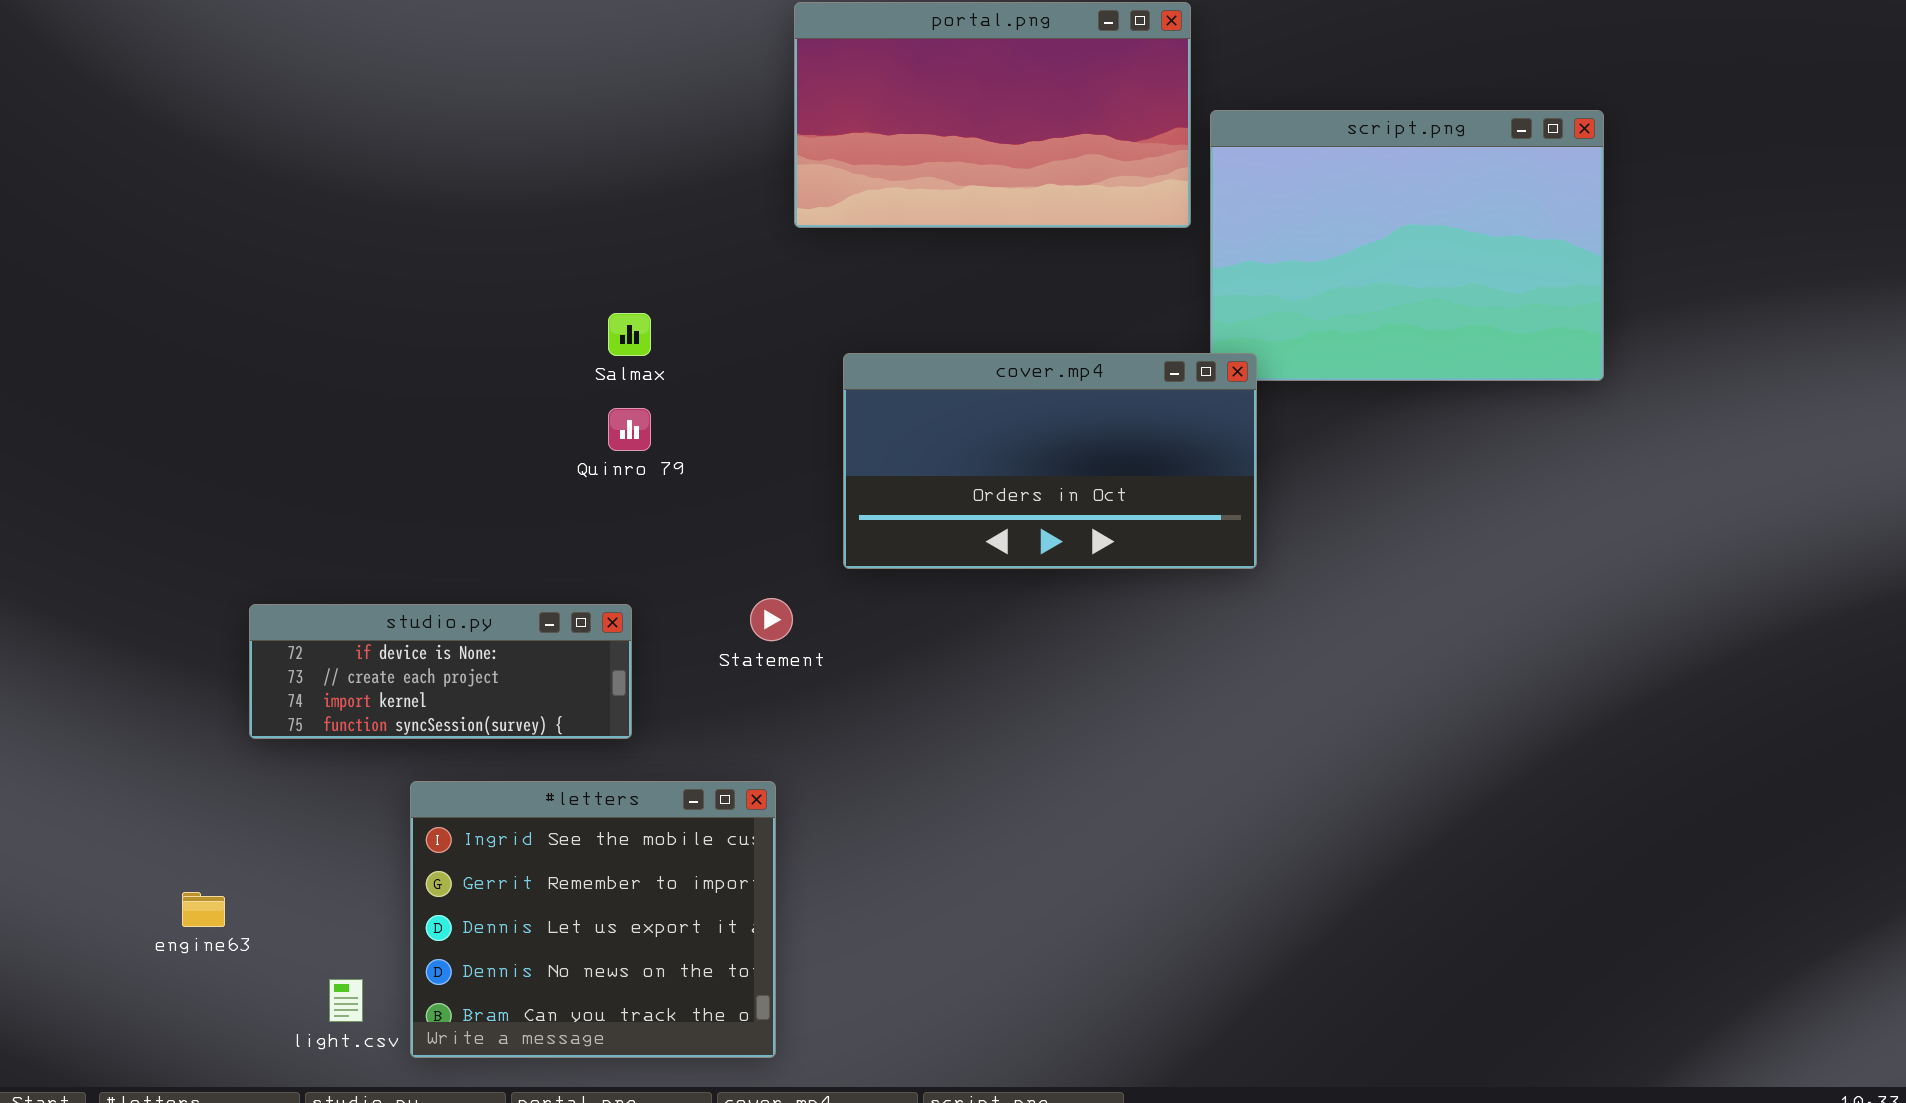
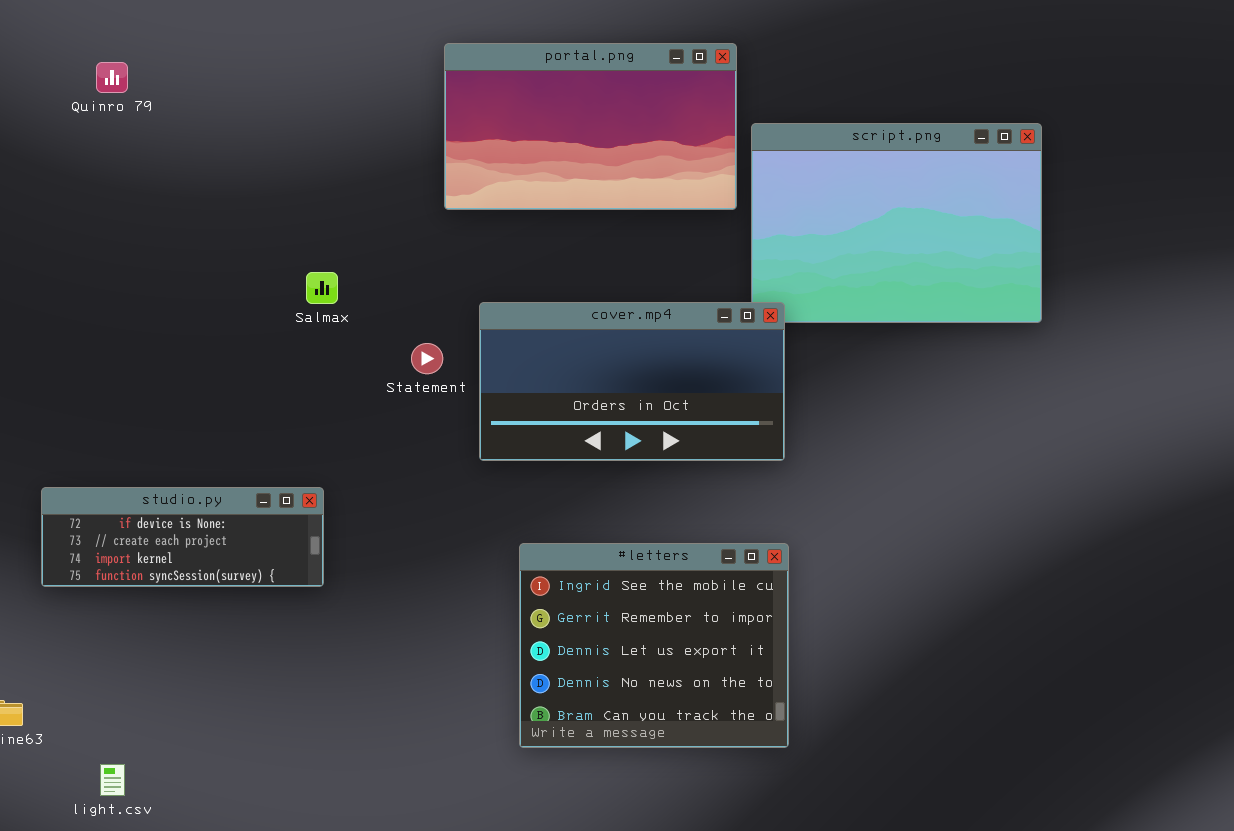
Quinro 79: [608,408,651,451] -> [96,62,128,93], moved
Statement: [750,598,793,641] -> [411,343,443,374], moved
#letters: [410,781,776,1058] -> [519,543,789,748], moved

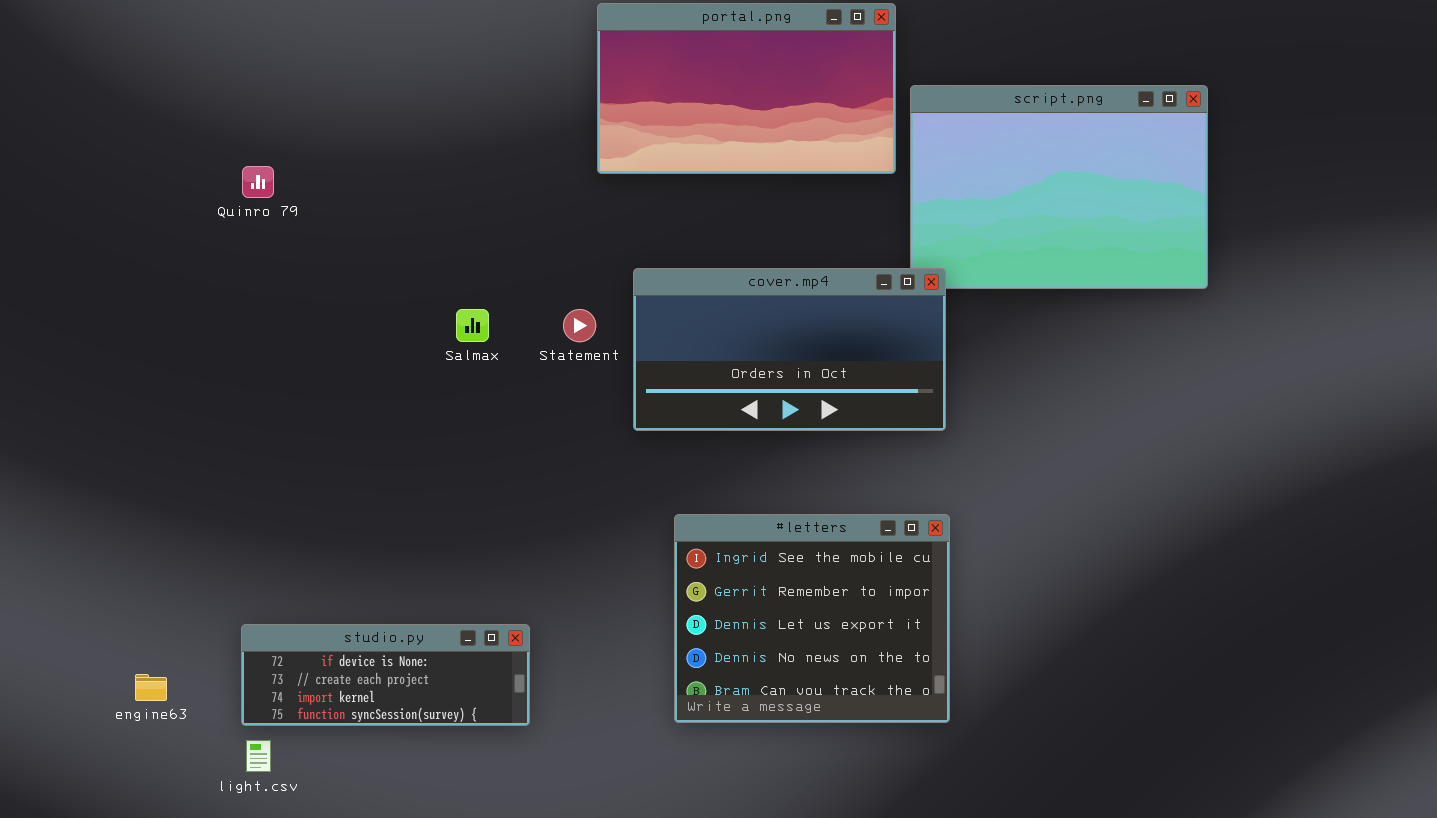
Quinro 79: [96,62,128,93] -> [242,166,274,198], moved
Salmax: [306,272,338,304] -> [456,309,489,342], moved
studio.py: [41,487,324,587] -> [241,624,530,726], moved

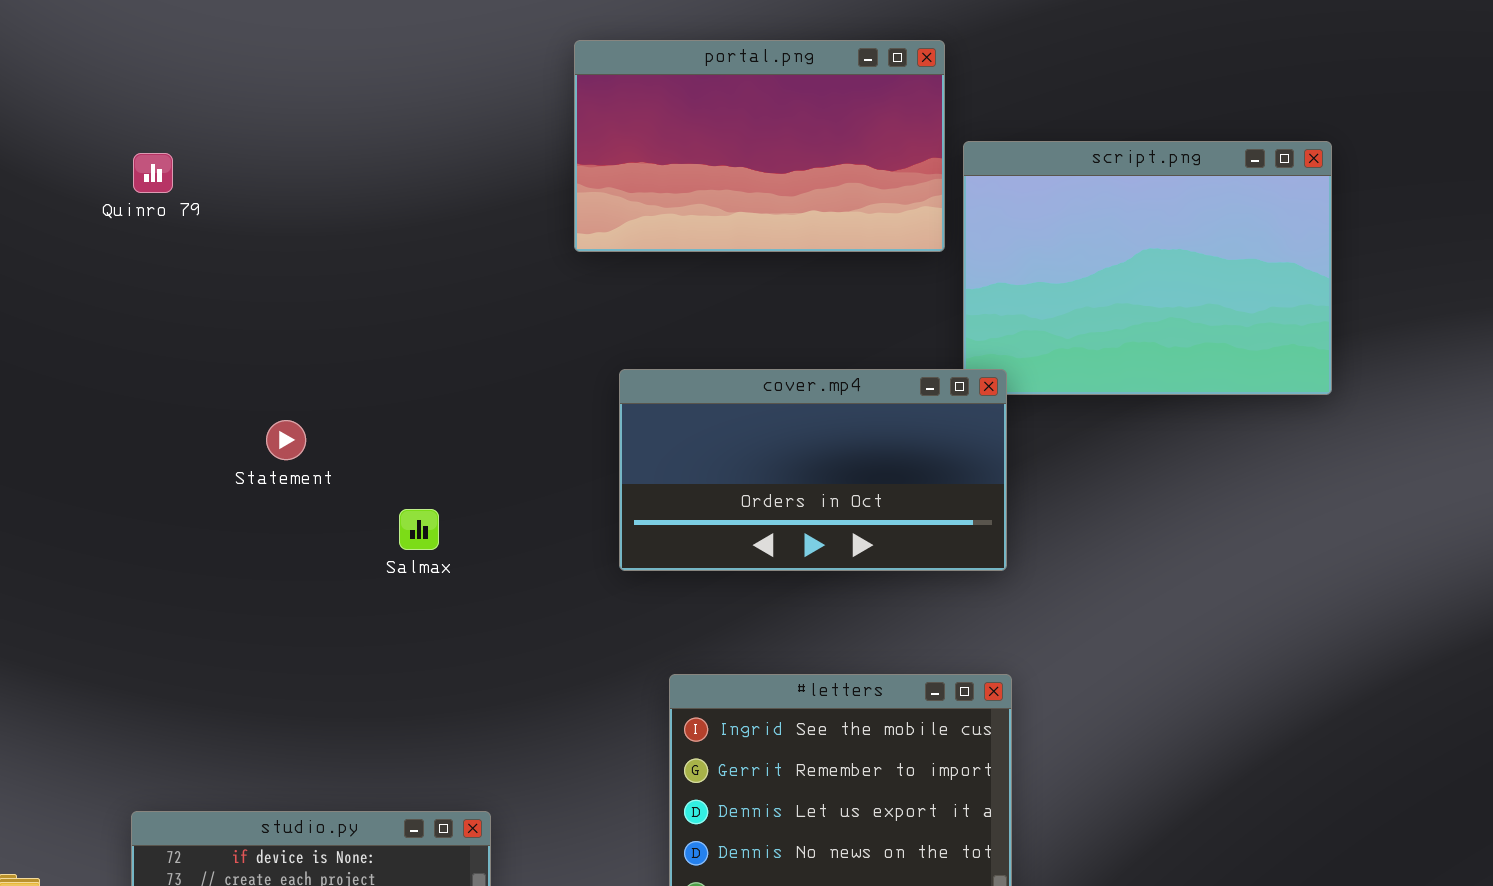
Quinro 79: [242,166,274,198] -> [133,153,173,193], moved
Salmax: [456,309,489,342] -> [399,509,439,550], moved
Statement: [563,309,596,342] -> [266,420,306,460], moved

